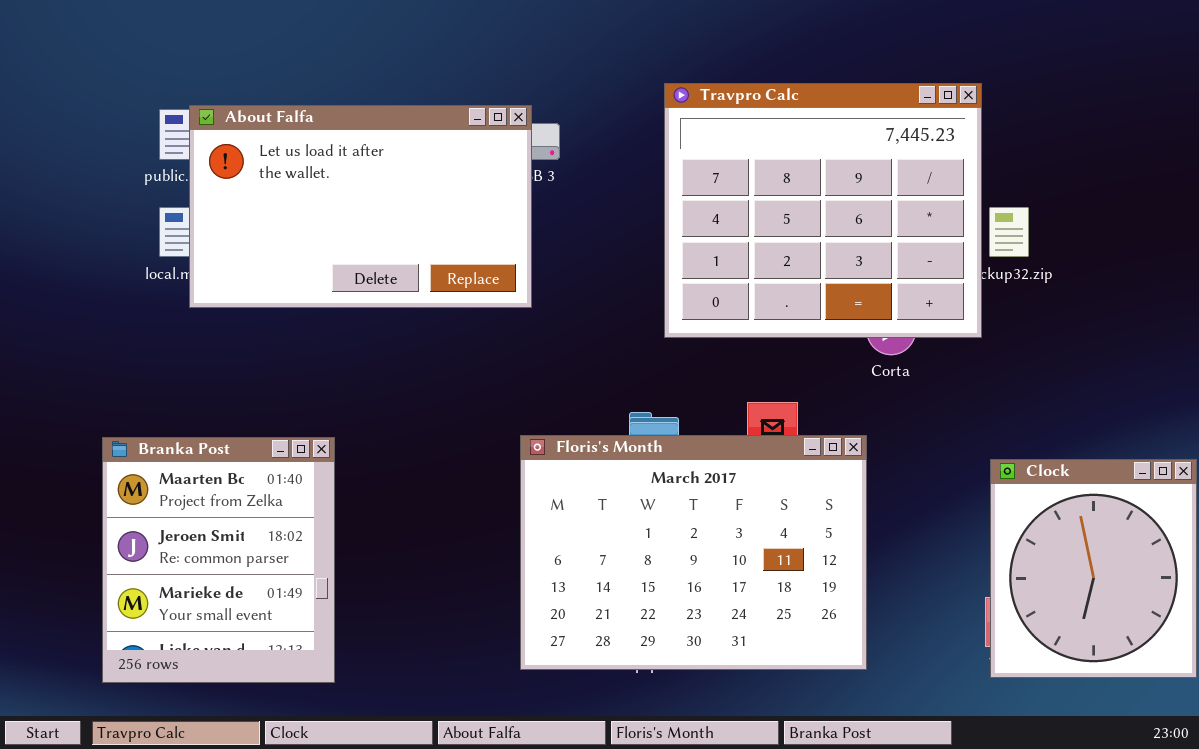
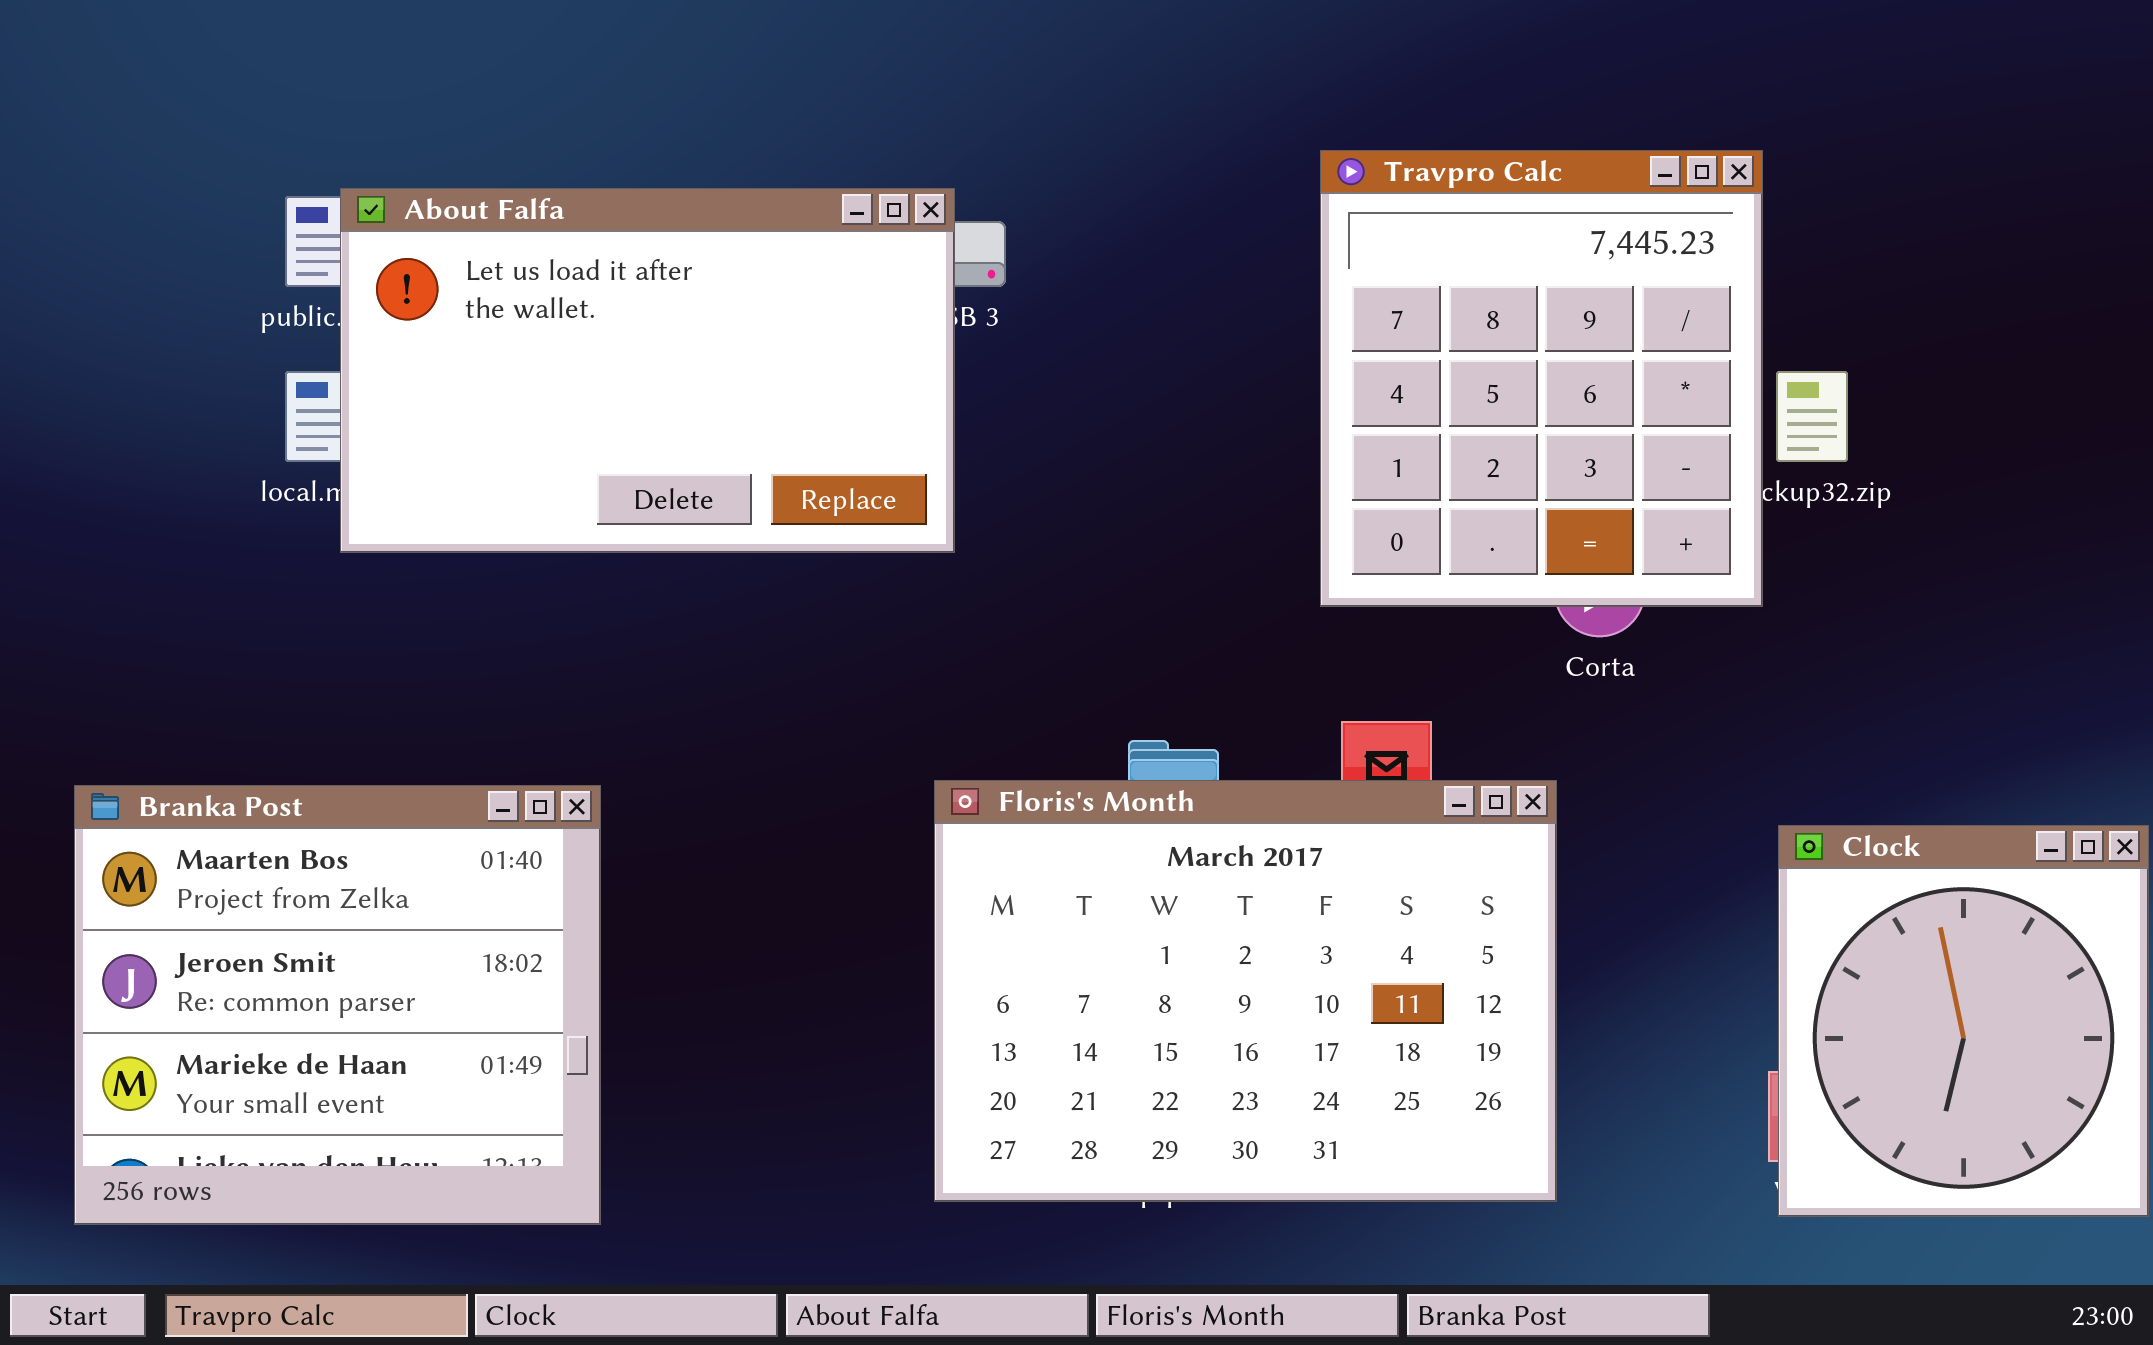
Travpro Calc: [664,83,982,338] -> [1320,150,1763,607], resized
Branka Post: [102,437,335,683] -> [74,785,601,1225], resized

